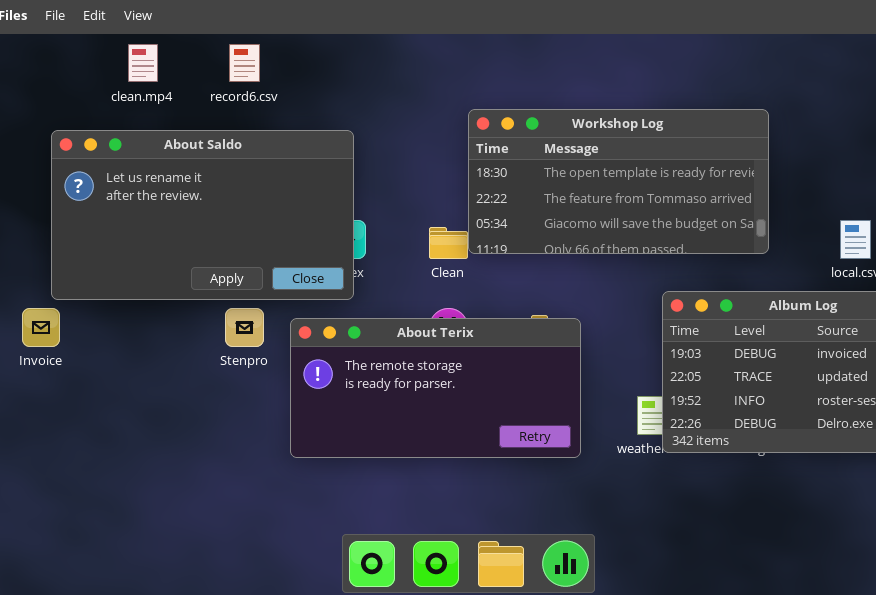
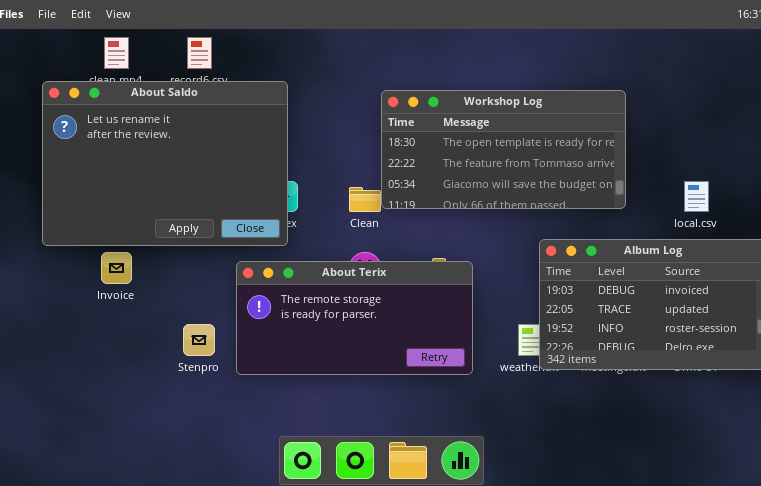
About Saldo: [51,130,354,300] -> [42,81,288,246], resized
Invoice: [22,308,60,347] -> [101,252,132,284], moved
Stenpro: [225,308,264,347] -> [183,324,215,356], moved

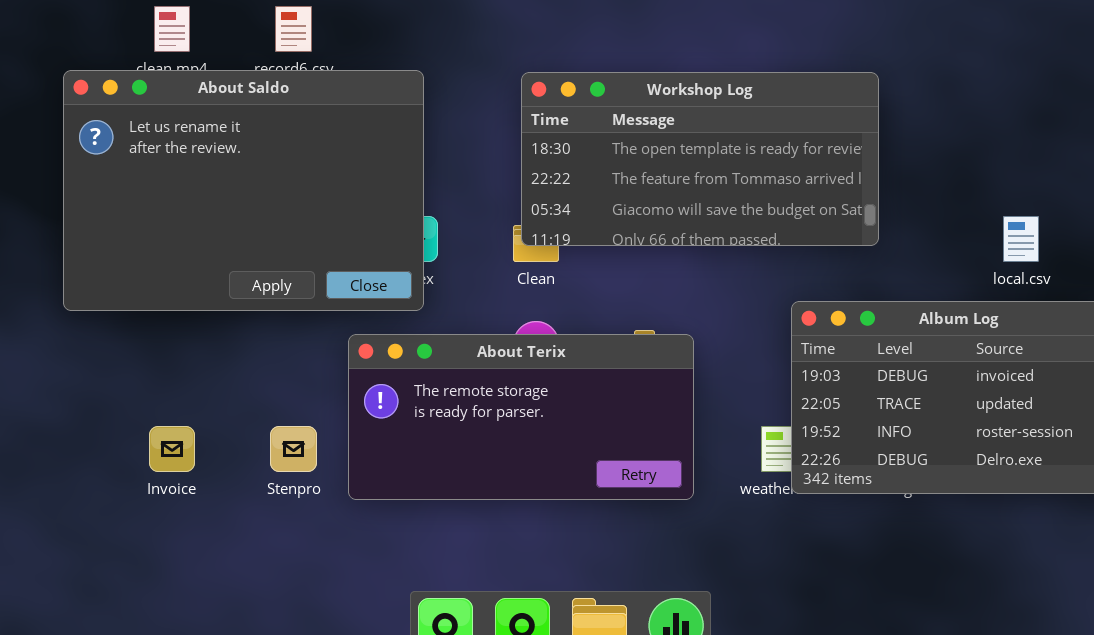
Workshop Log: [381,90,626,209] -> [521,72,879,246], moved
Invoice: [101,252,132,284] -> [149,426,195,472], moved

